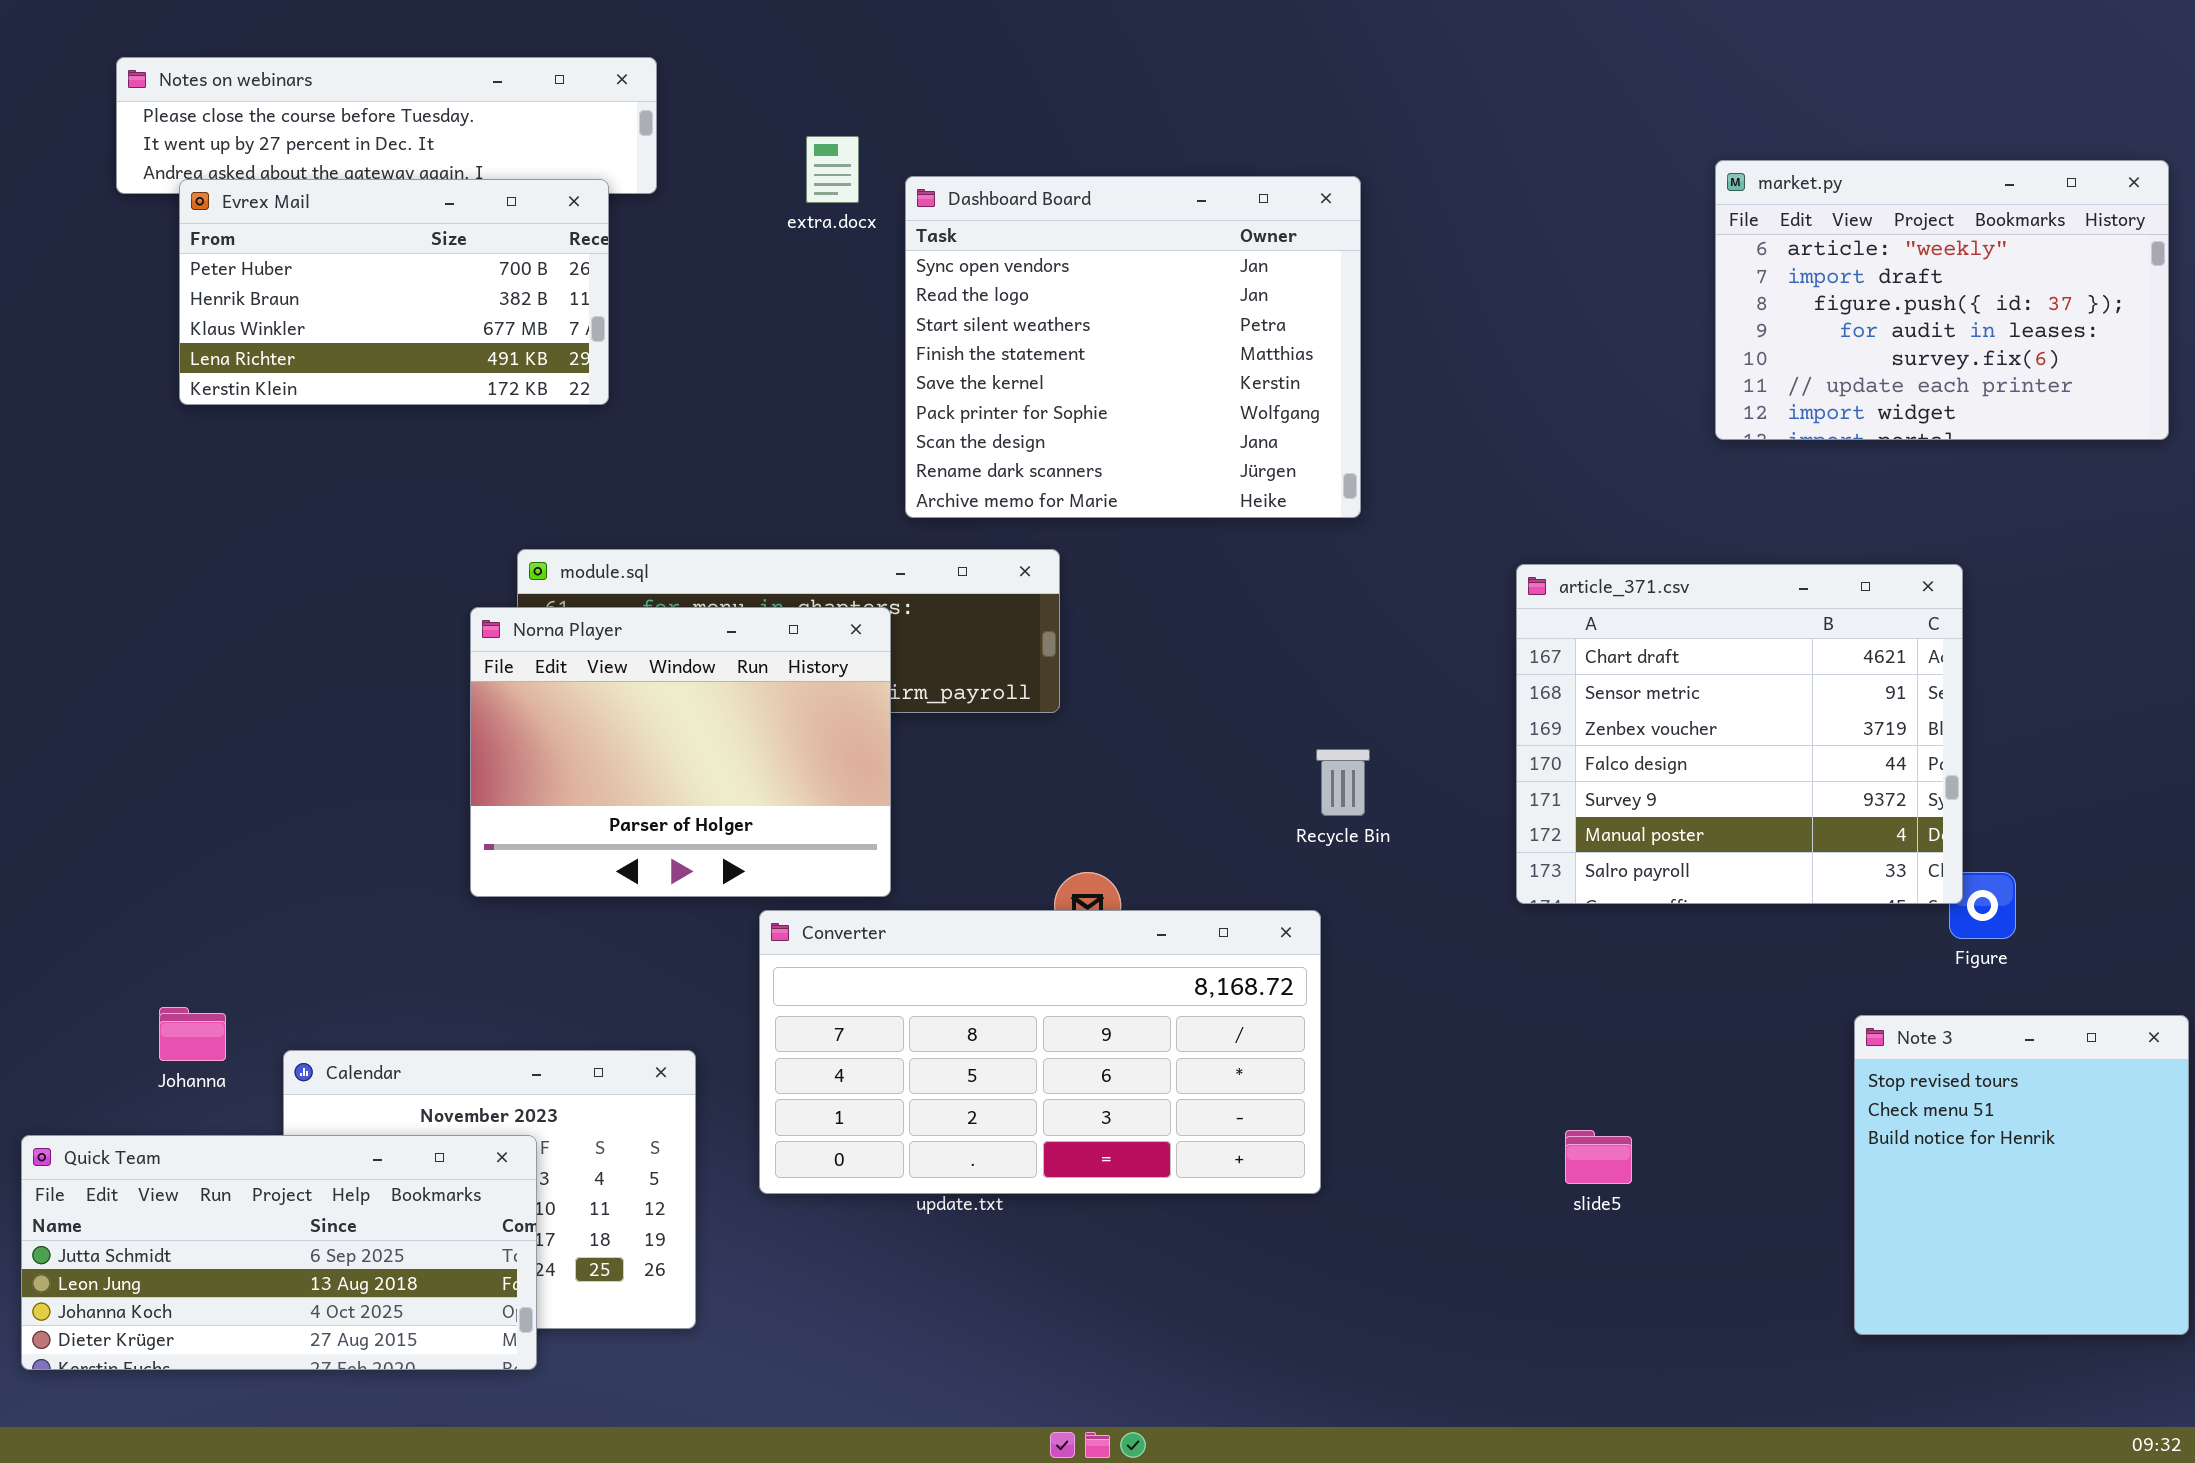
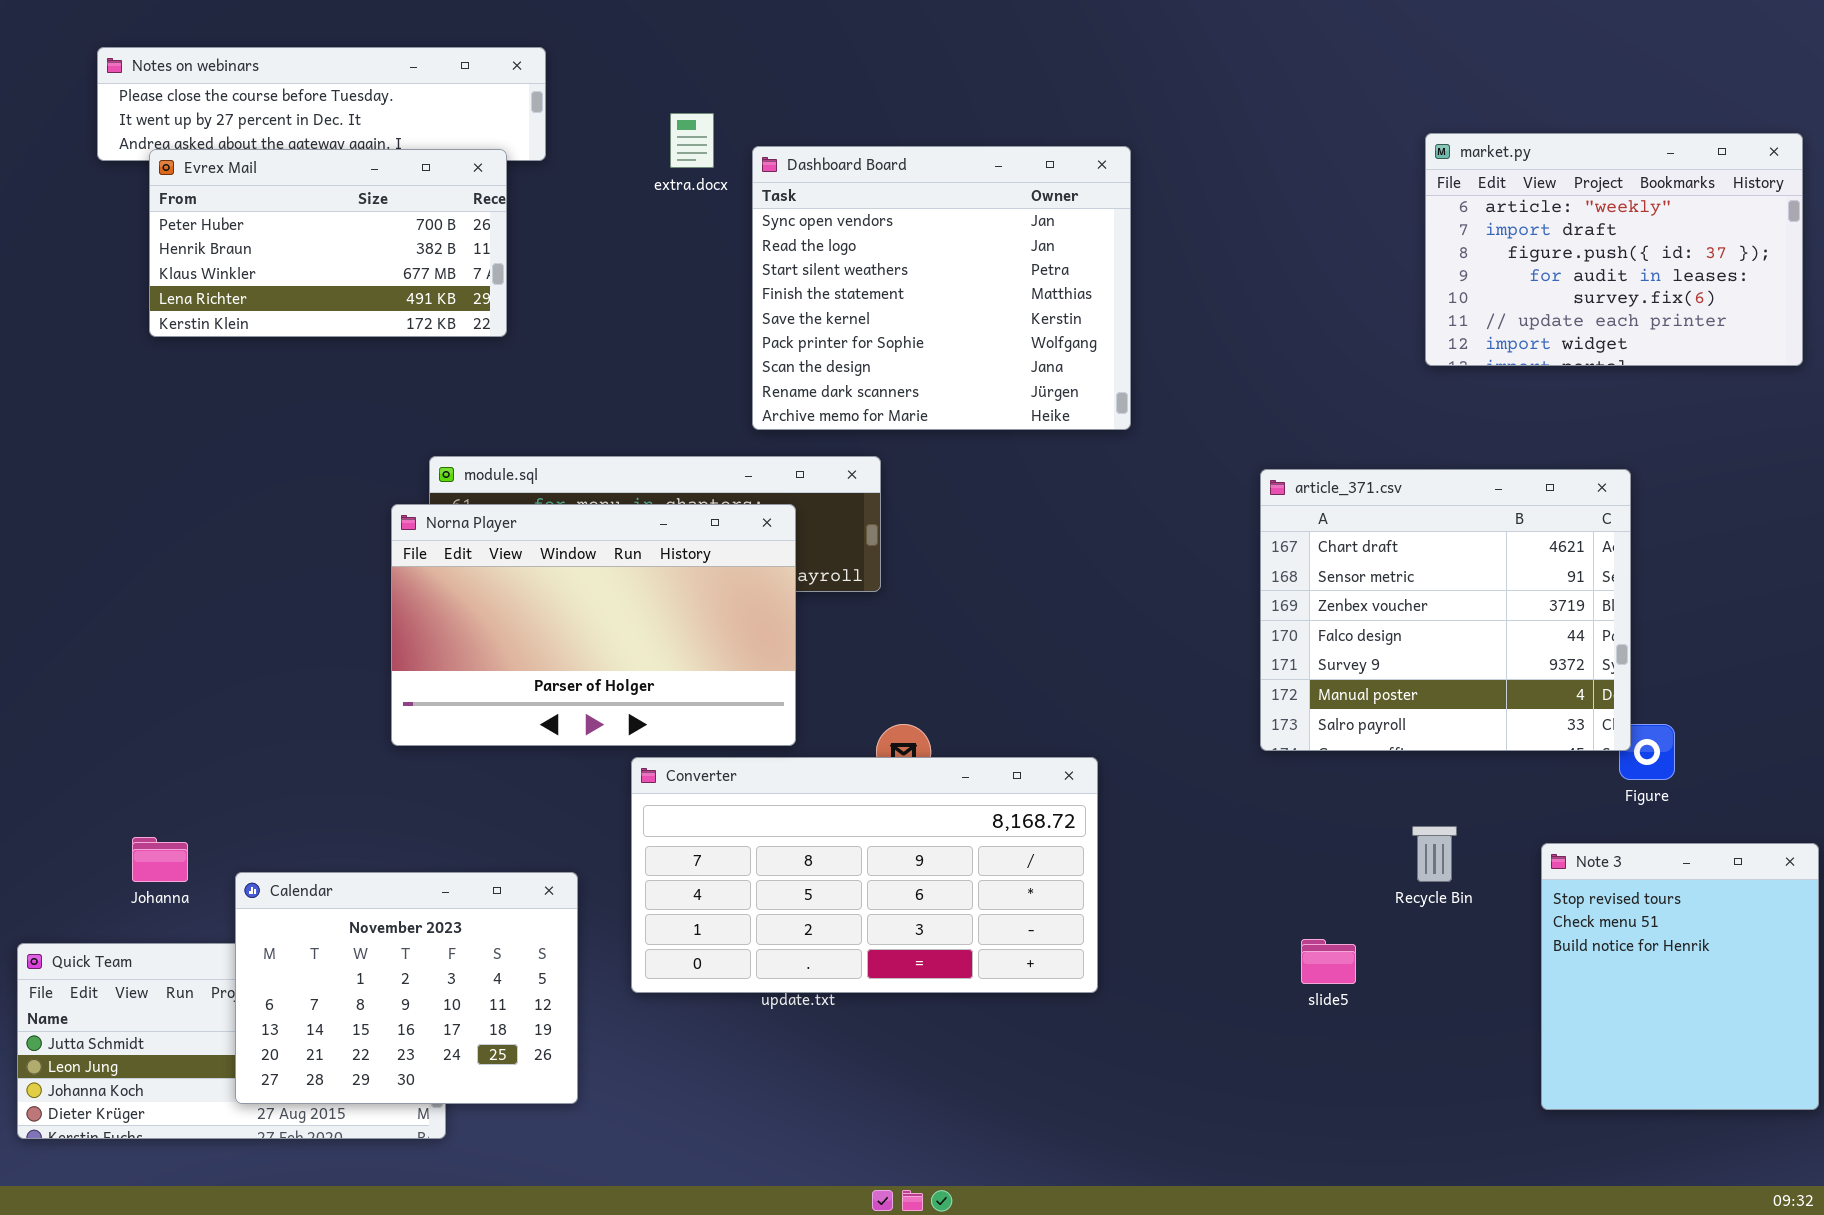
Norna Player: [470,607,891,897] -> [391,504,796,746], resized
Recycle Bin: [1316,749,1370,816] -> [1412,826,1457,882], moved
Calendar: [283,1050,696,1329] -> [235,872,578,1104], raised

